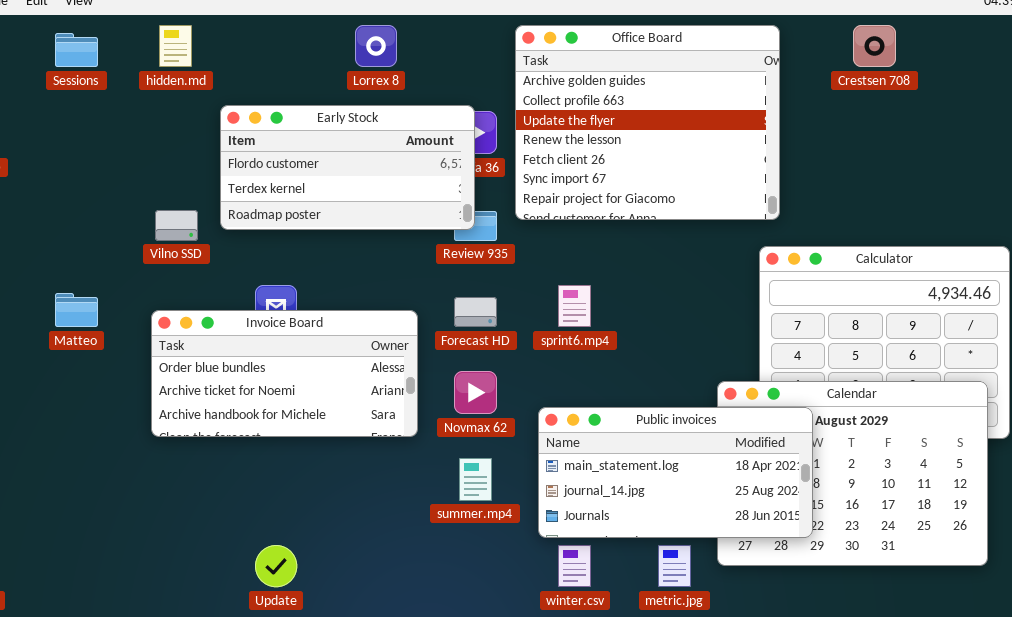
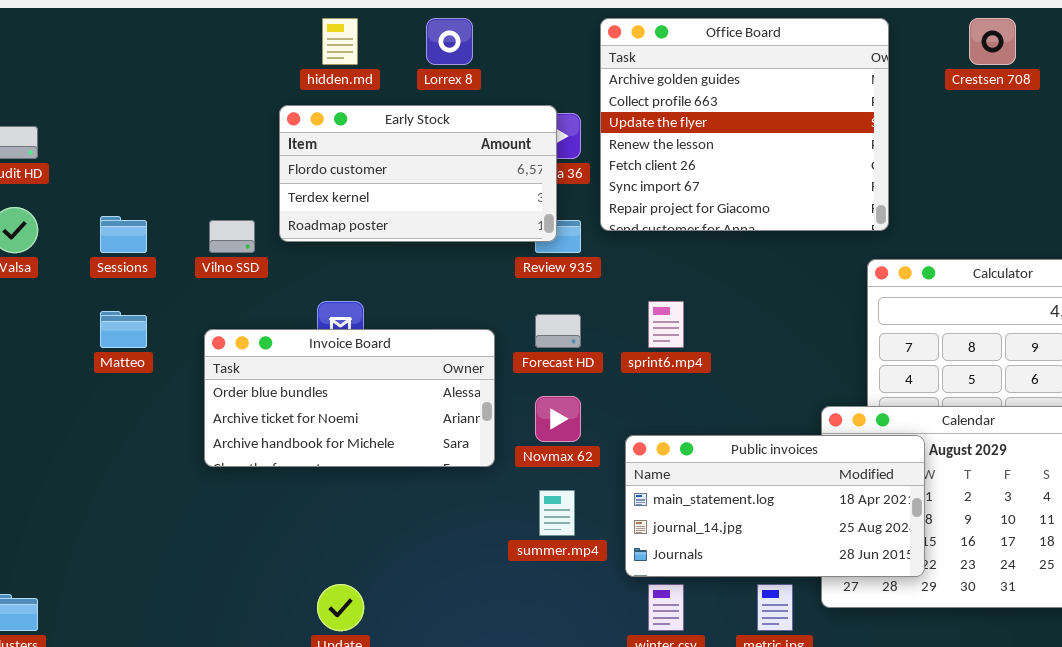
hidden.md: [159,25,192,67] -> [322,18,358,65], moved
Sessions: [55,33,98,67] -> [100,216,147,253], moved

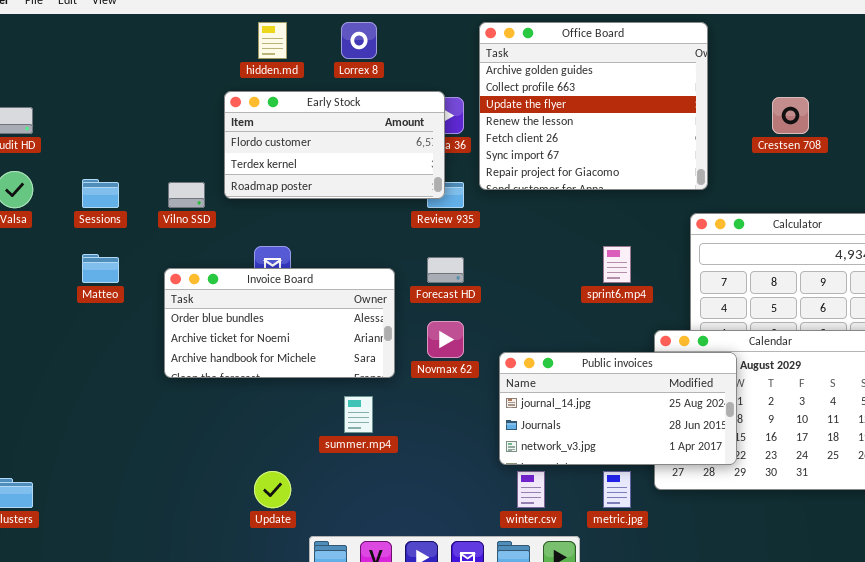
Crestsen 708: [969,18,1016,65] -> [772,97,809,134], moved
sprint6.mp4: [648,301,684,348] -> [603,246,631,283], moved
Public invoices: [625,435,925,577] -> [499,352,737,465], scrolled down 1 row
summer.mp4: [539,490,575,536] -> [344,396,373,433], moved

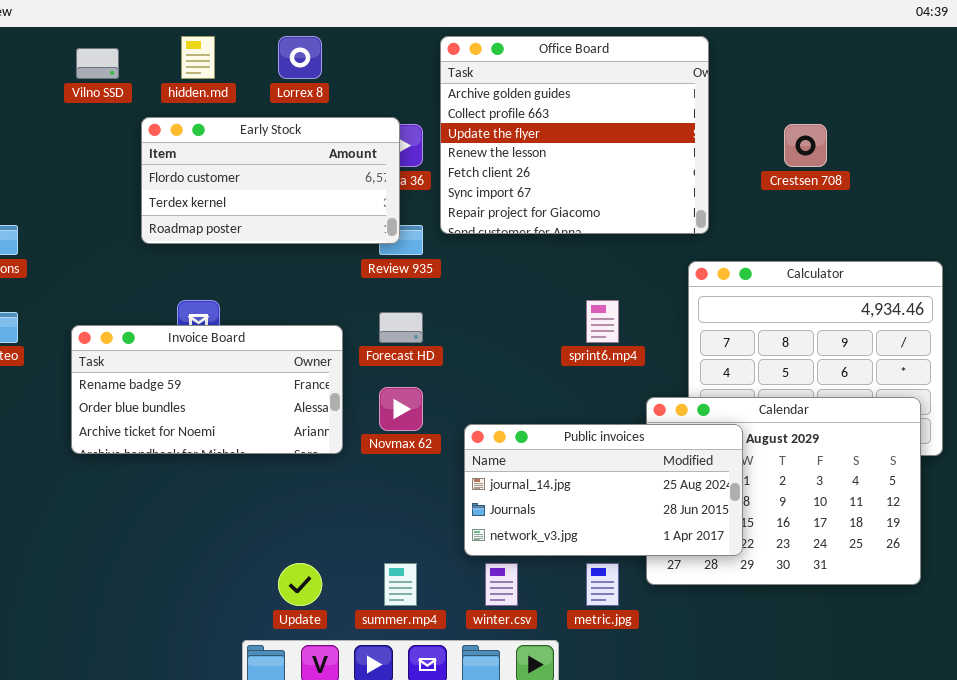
Vilno SSD: [168,182,205,208] -> [76,48,119,79], moved
Invoice Board: [164,268,395,378] -> [71,325,343,454], scrolled up 1 row
summer.mp4: [344,396,373,433] -> [384,563,417,606], moved
Update: [254,471,291,508] -> [278,563,322,606], moved

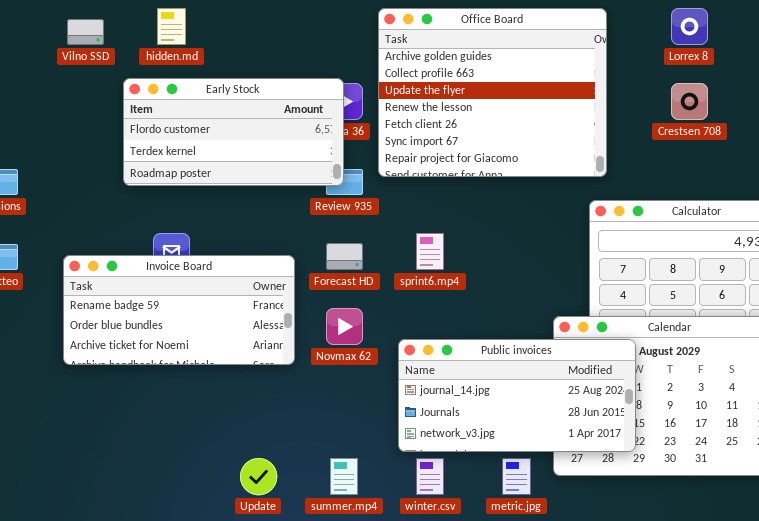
Lorrex 8: [278,36,322,79] -> [671,8,708,45], moved
sprint6.mp4: [586,300,619,343] -> [416,233,444,270], moved

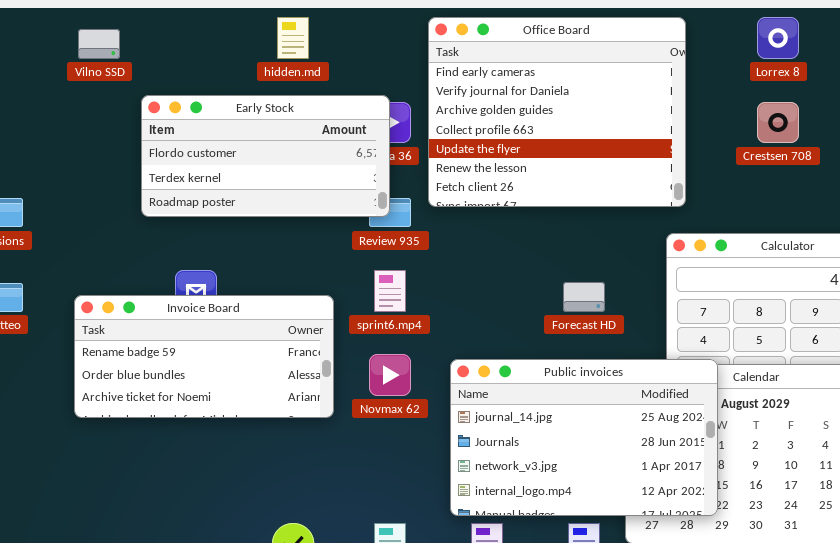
hidden.md: [157,8,186,45] -> [277,17,309,59], moved
Office Board: [378,8,607,177] -> [428,17,686,207], scrolled up 2 rows
sprint6.mp4: [416,233,444,270] -> [374,270,406,312], moved
Forecast HD: [326,243,363,270] -> [563,282,605,312], moved
Public invoices: [398,339,636,452] -> [450,359,718,516], resized

